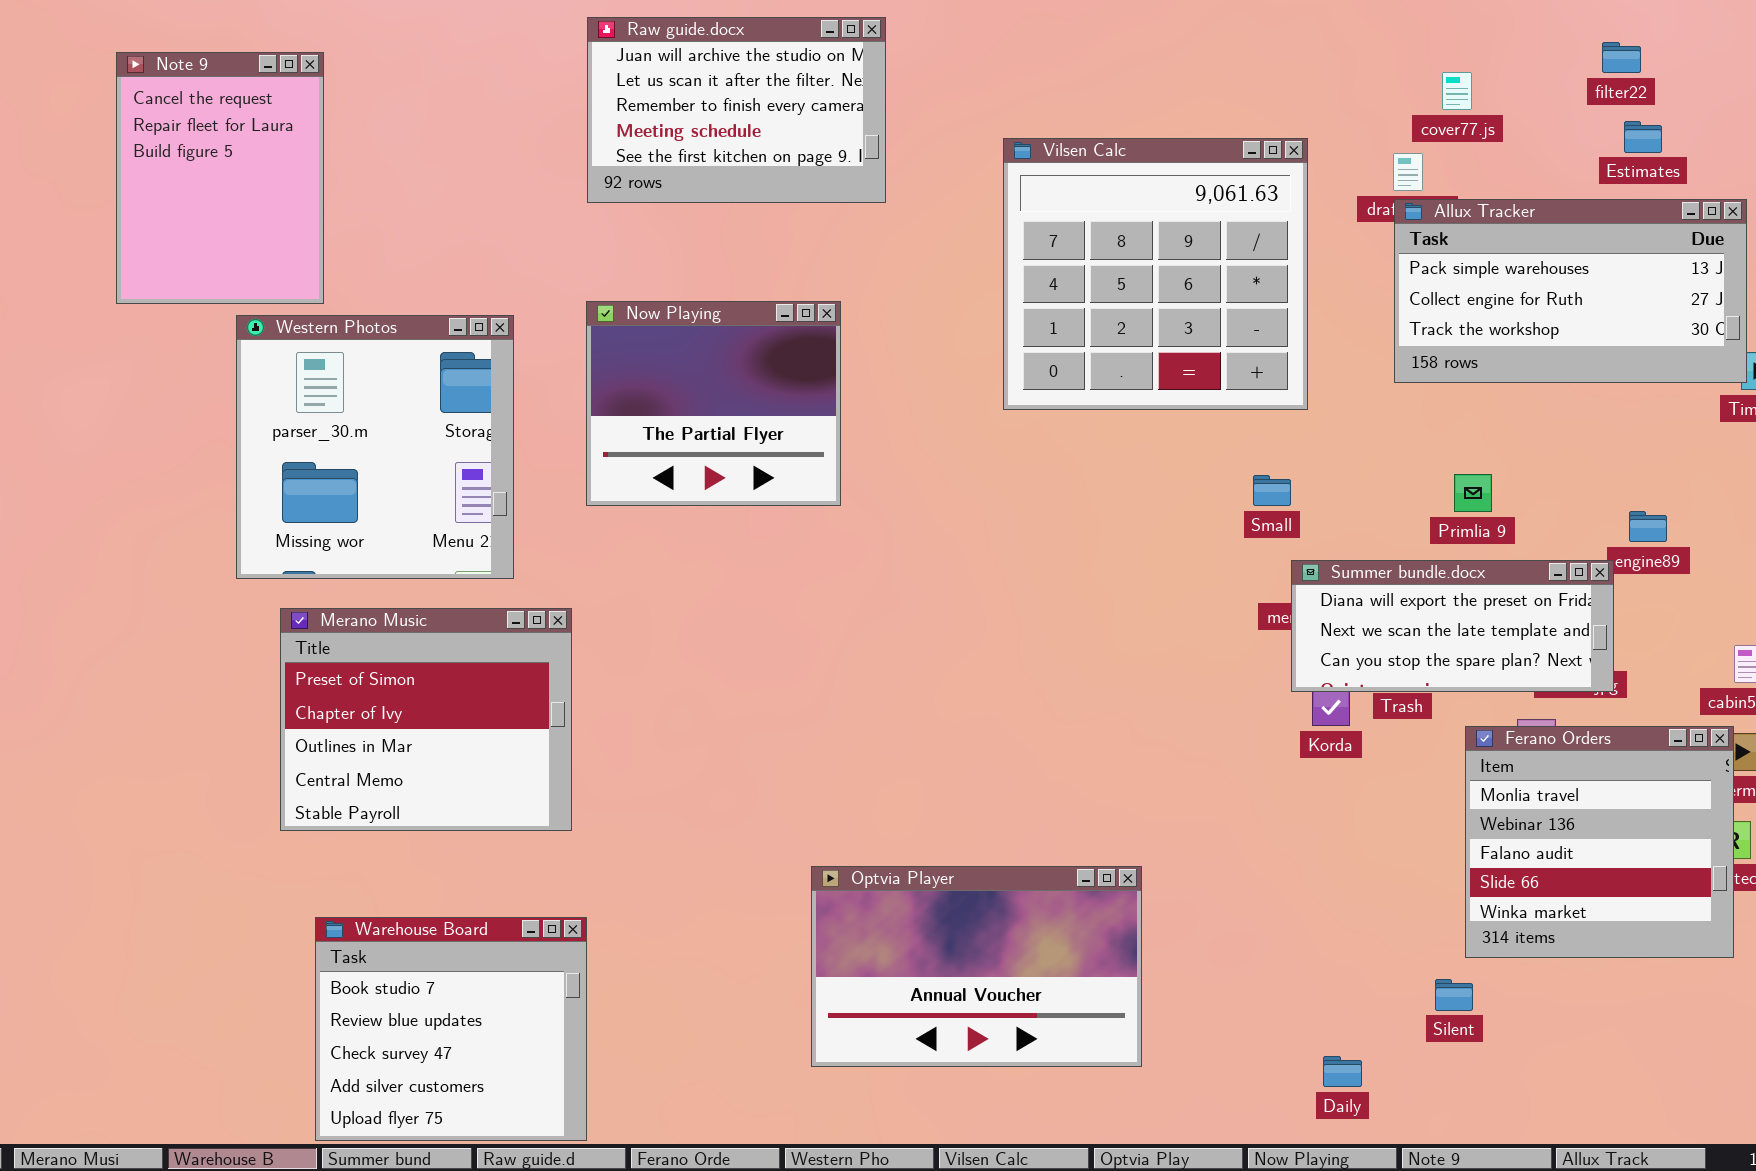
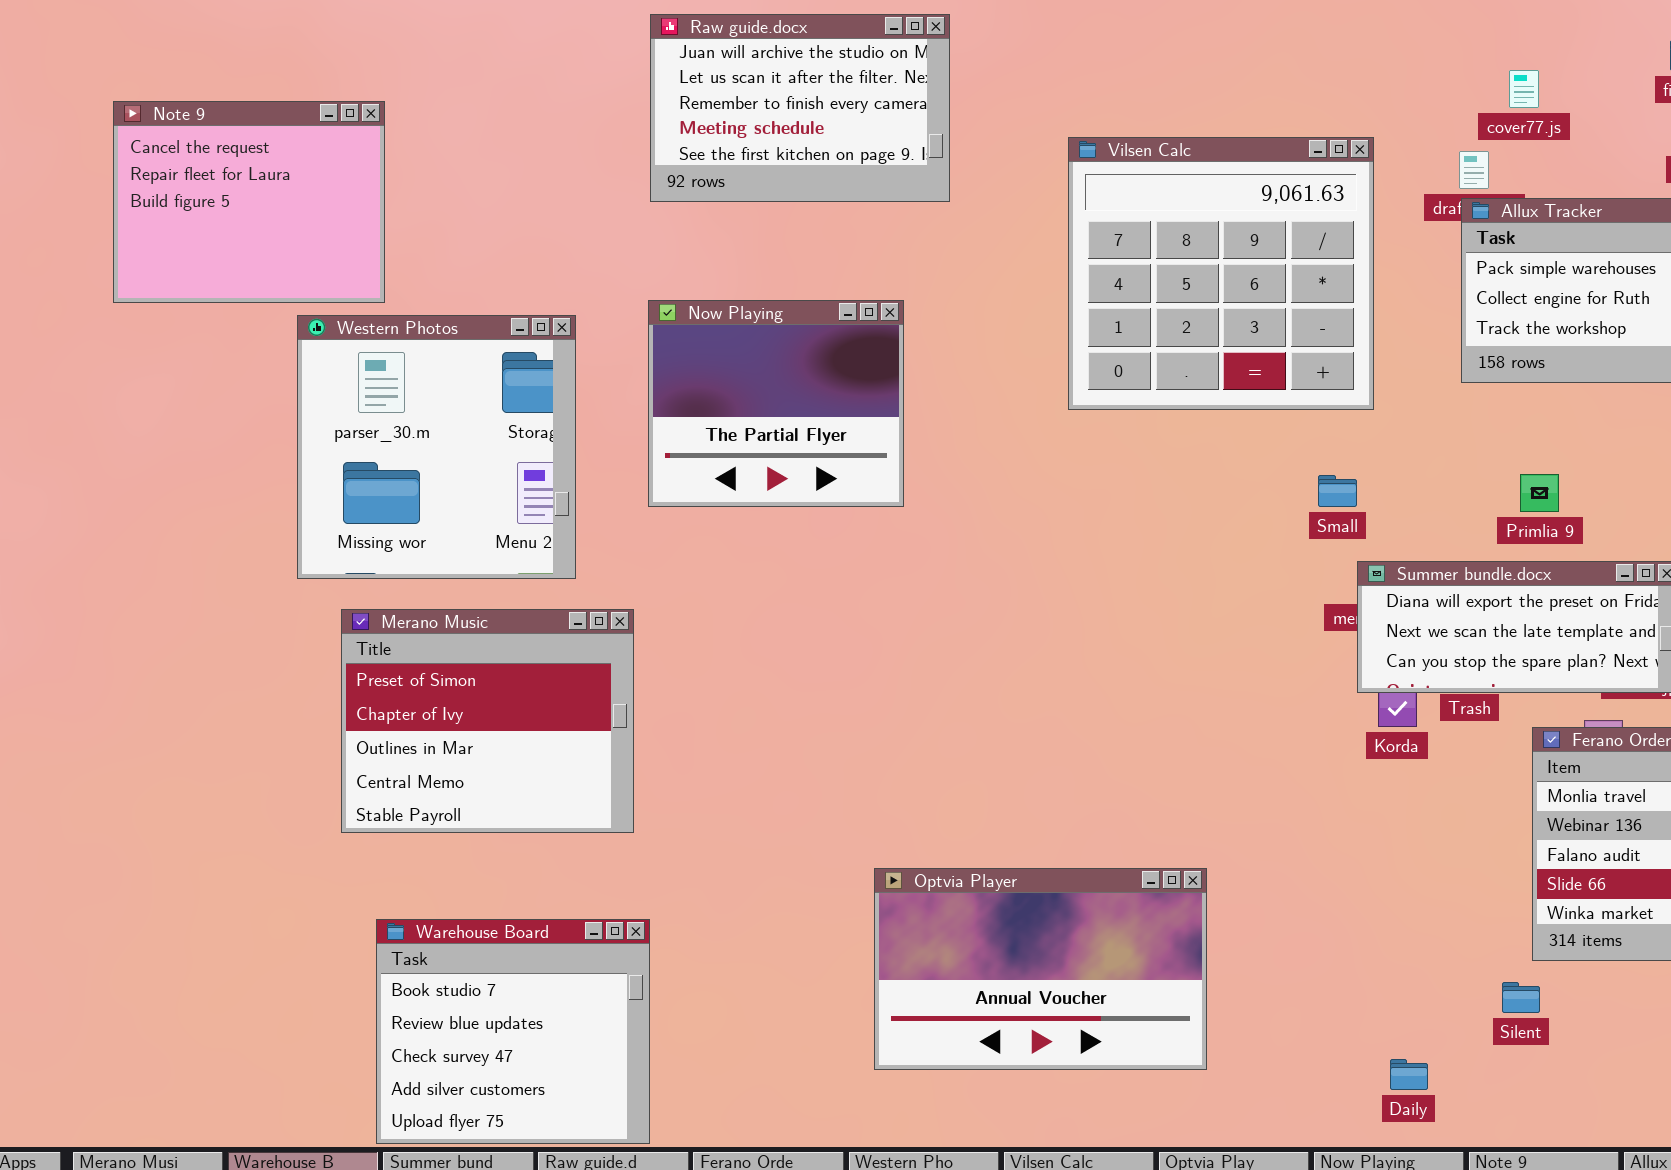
Note 9: [116,52,324,304] -> [113,101,385,303], resized

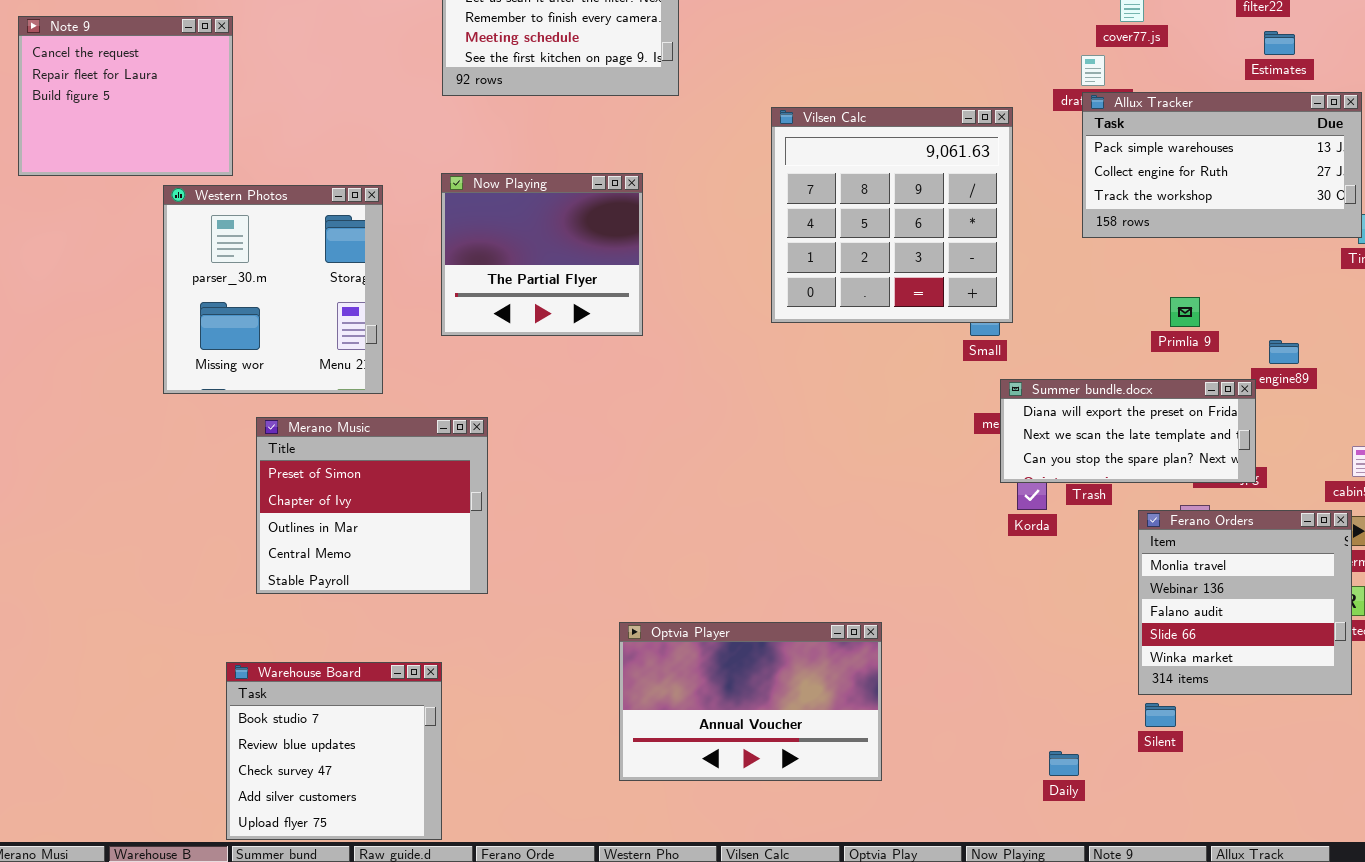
Vilsen Calc: [1068,137,1374,410] -> [771,107,1013,323], moved
Primlia 9: [1520,474,1559,512] -> [1170,297,1200,327], moved
Merano Music: [341,609,634,833] -> [256,417,488,594], moved
Silent: [1502,982,1540,1013] -> [1145,703,1176,727], moved
Daily: [1390,1059,1428,1090] -> [1049,751,1079,776], moved

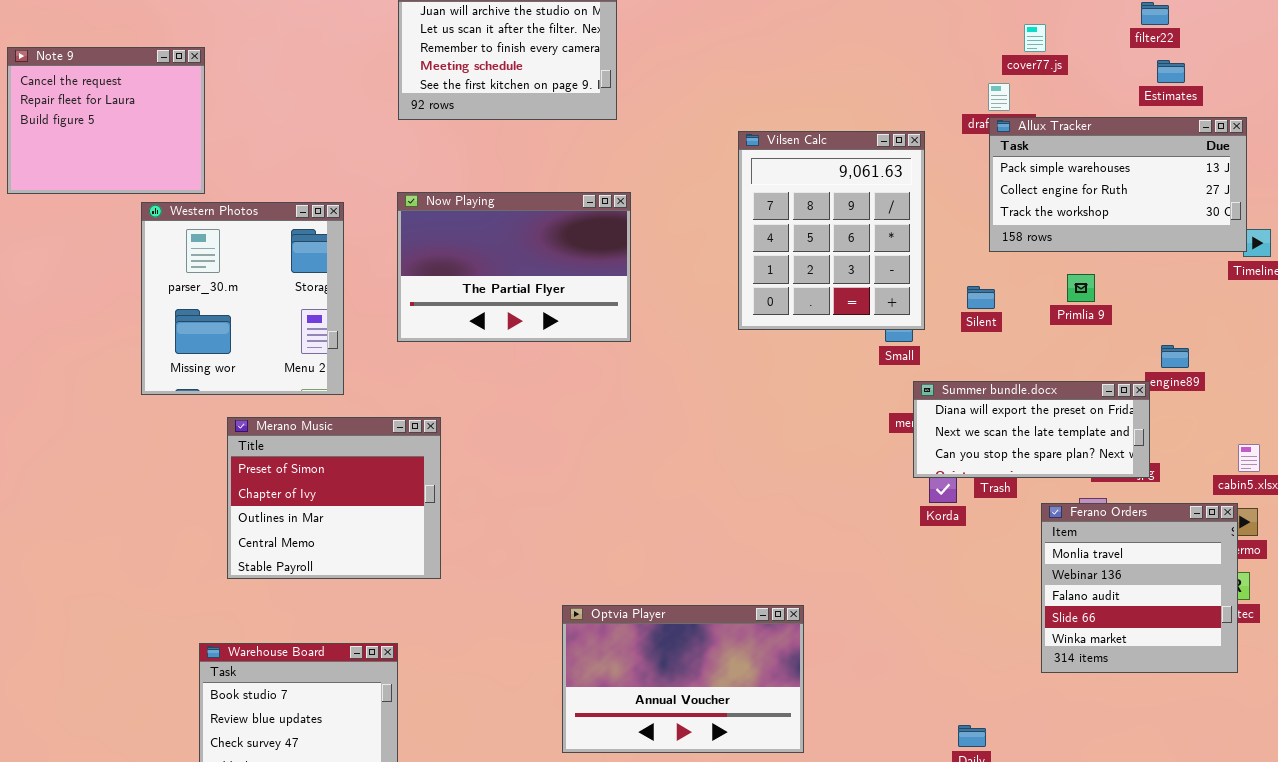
Vilsen Calc: [771,107,1013,323] -> [738,131,925,330], resized
Now Playing: [441,173,643,336] -> [397,192,631,342], resized
Primlia 9: [1170,297,1200,327] -> [1067,274,1095,302], moved
Silent: [1145,703,1176,727] -> [967,286,995,309], moved

